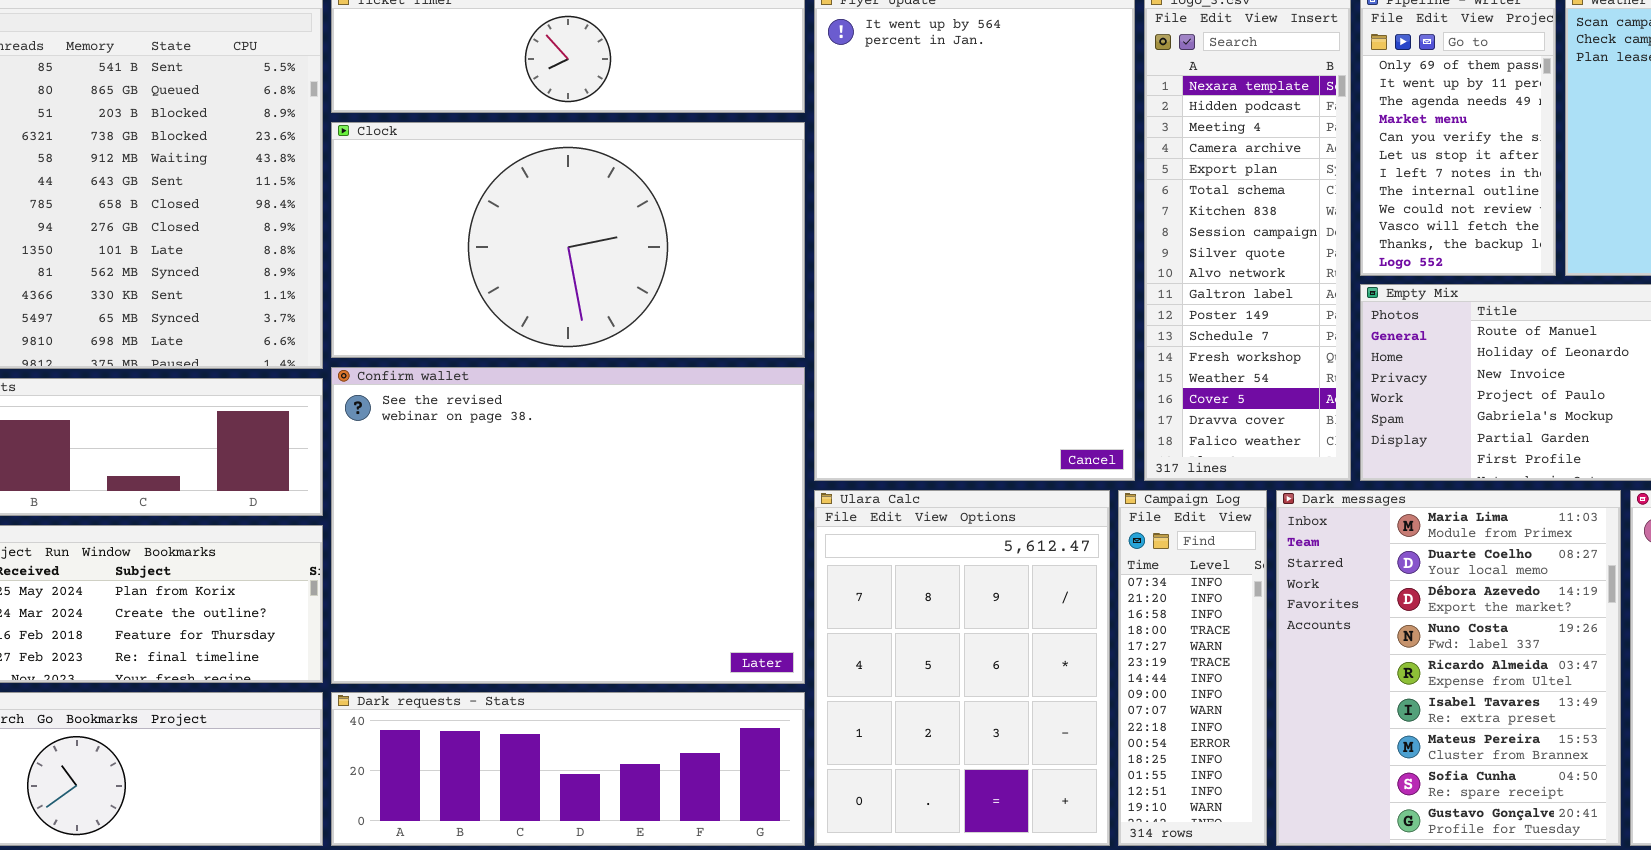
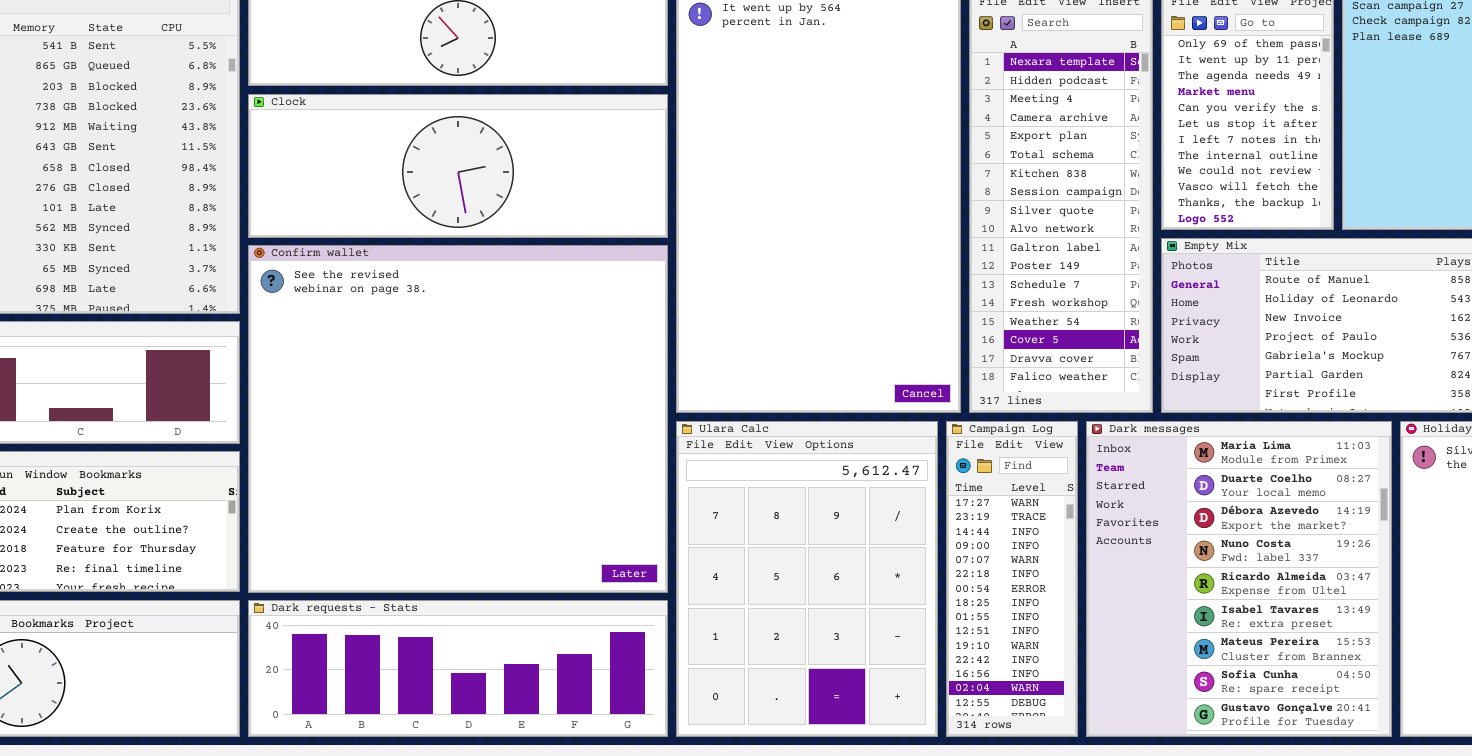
Clock: [331,122,805,358] -> [248,94,668,238], resized
Confirm wallet: [331,367,805,684] -> [248,245,668,593], resized
Campaign Log: [1118,490,1267,846] -> [946,421,1078,737], scrolled down 4 rows

